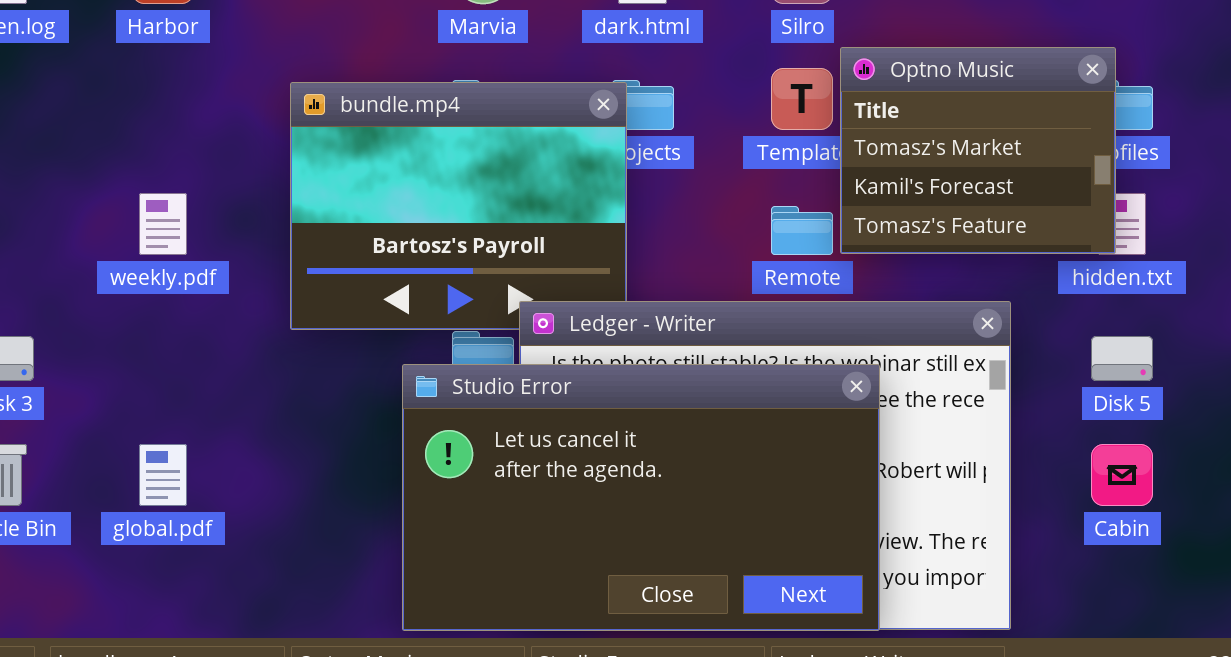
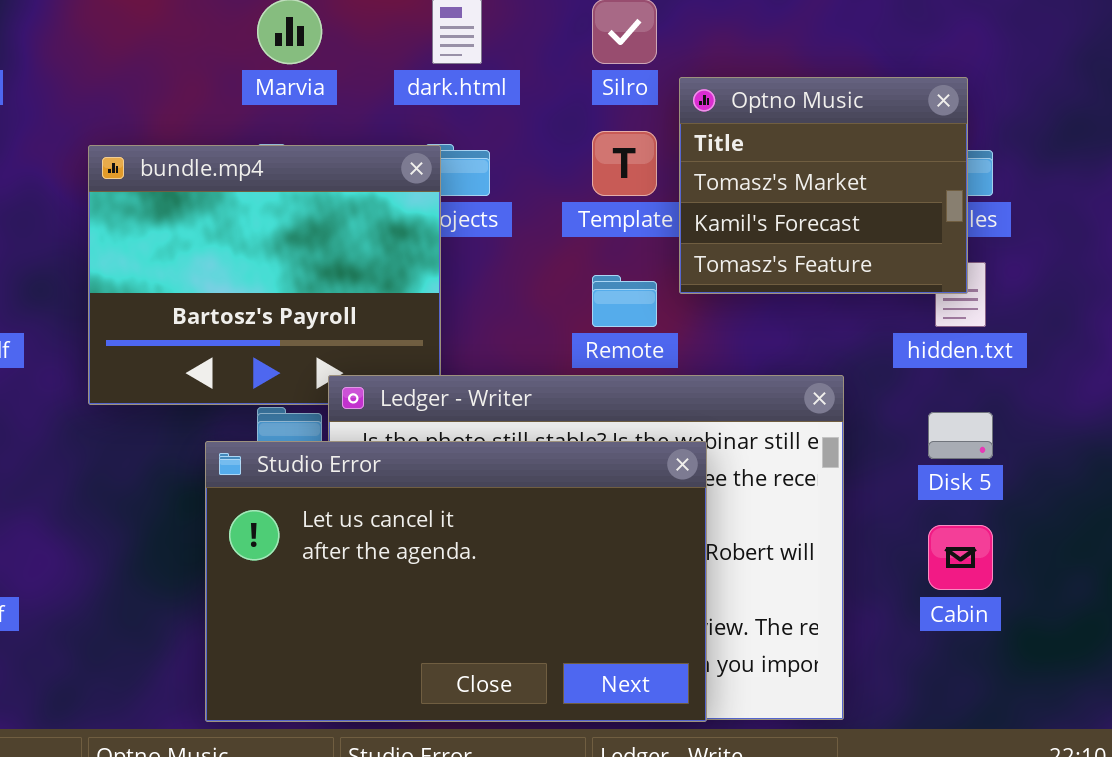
Optno Music: [840,47,1116,254] -> [679,77,968,294], moved

